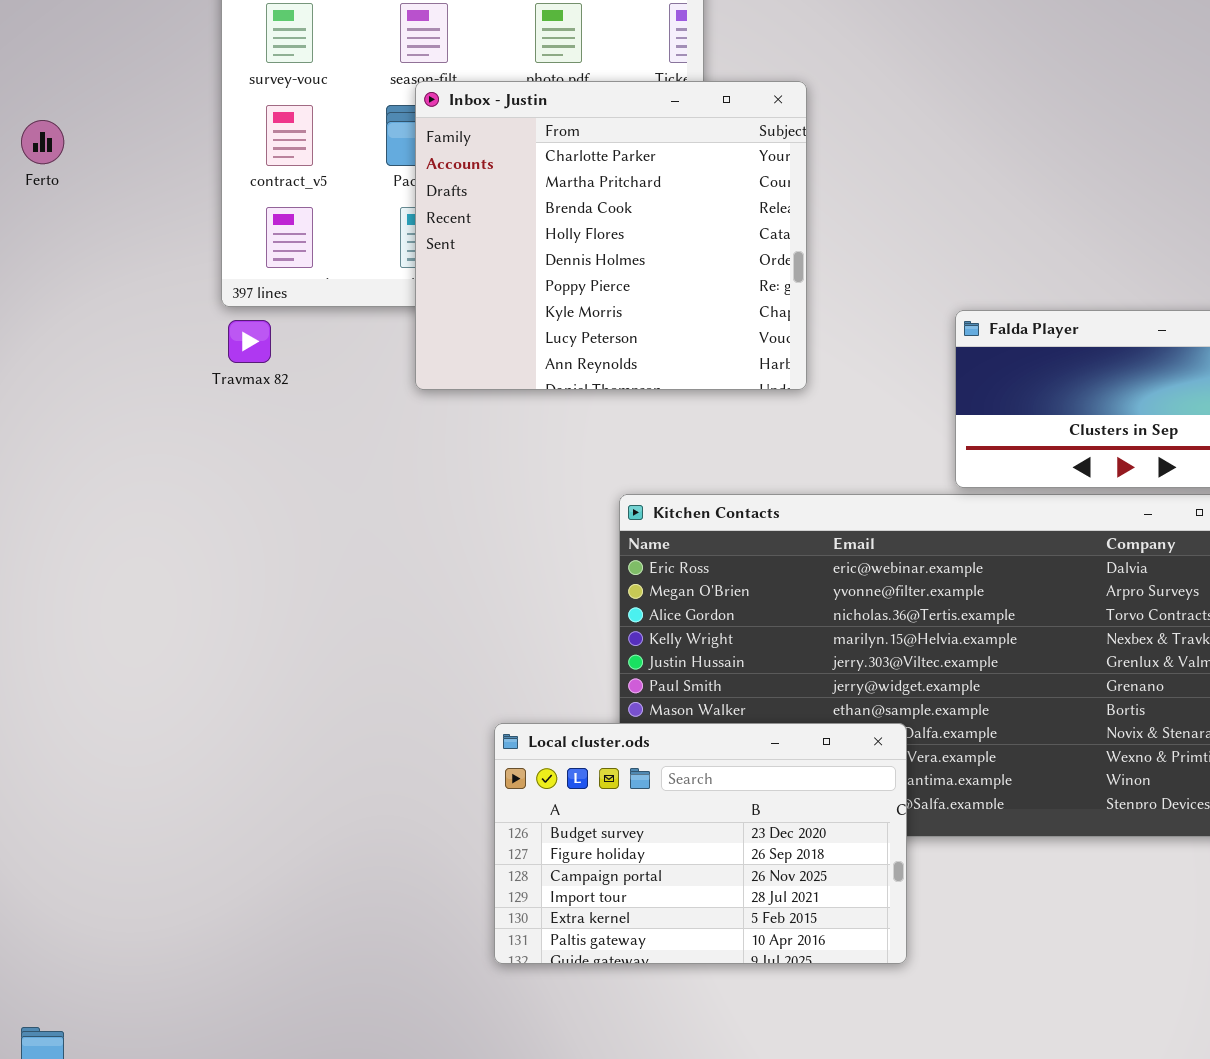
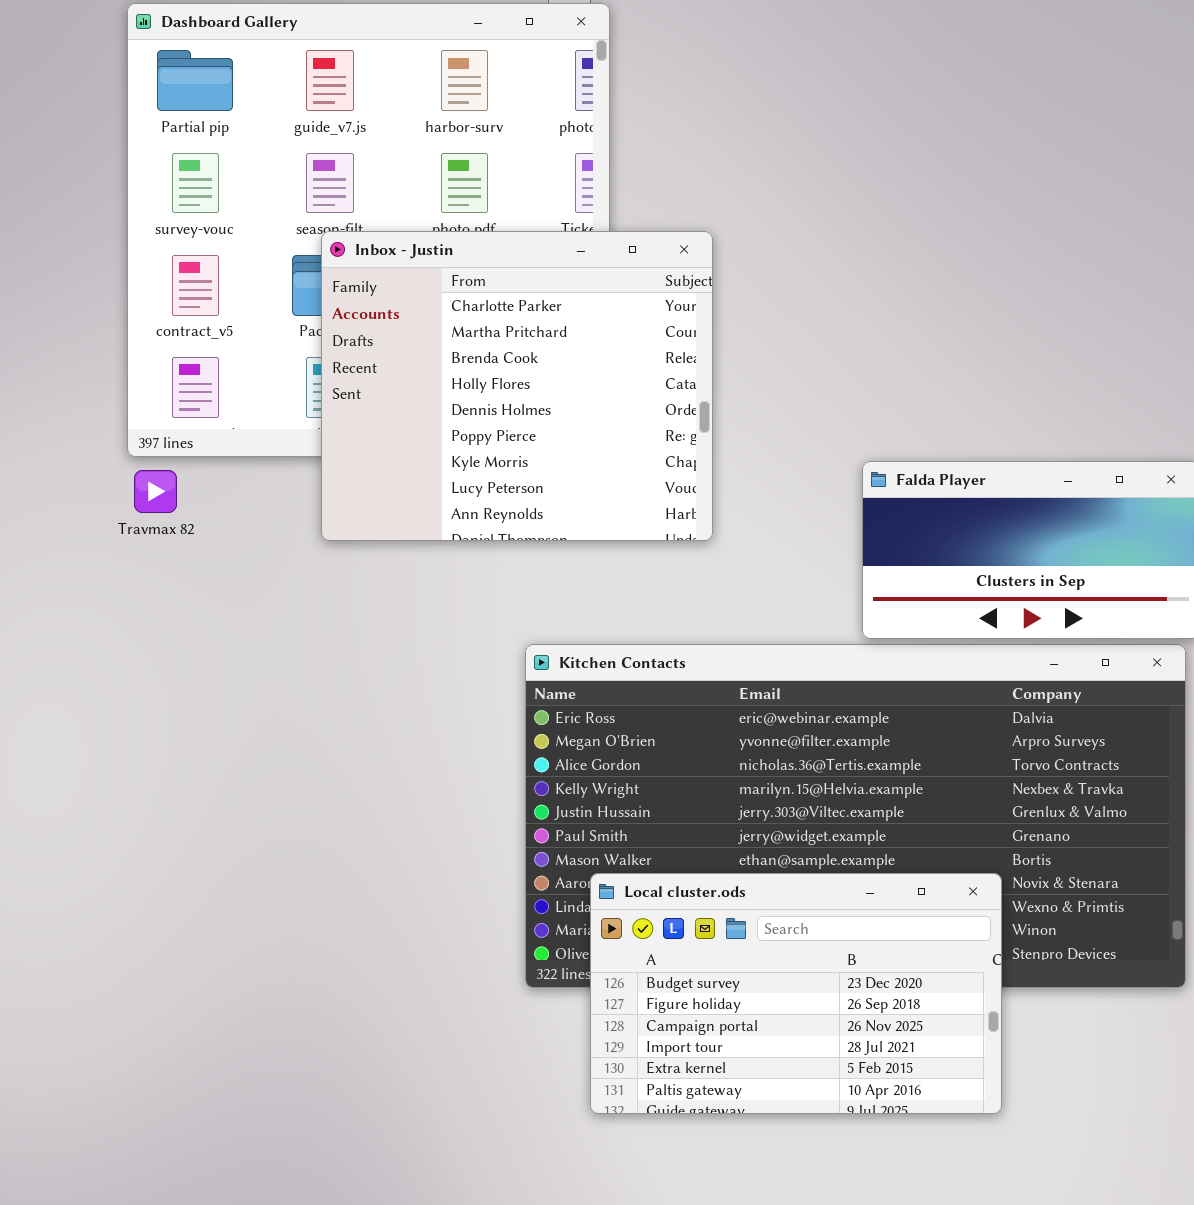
Local cluster.ods: [494,723,907,964] -> [590,873,1002,1114], moved

